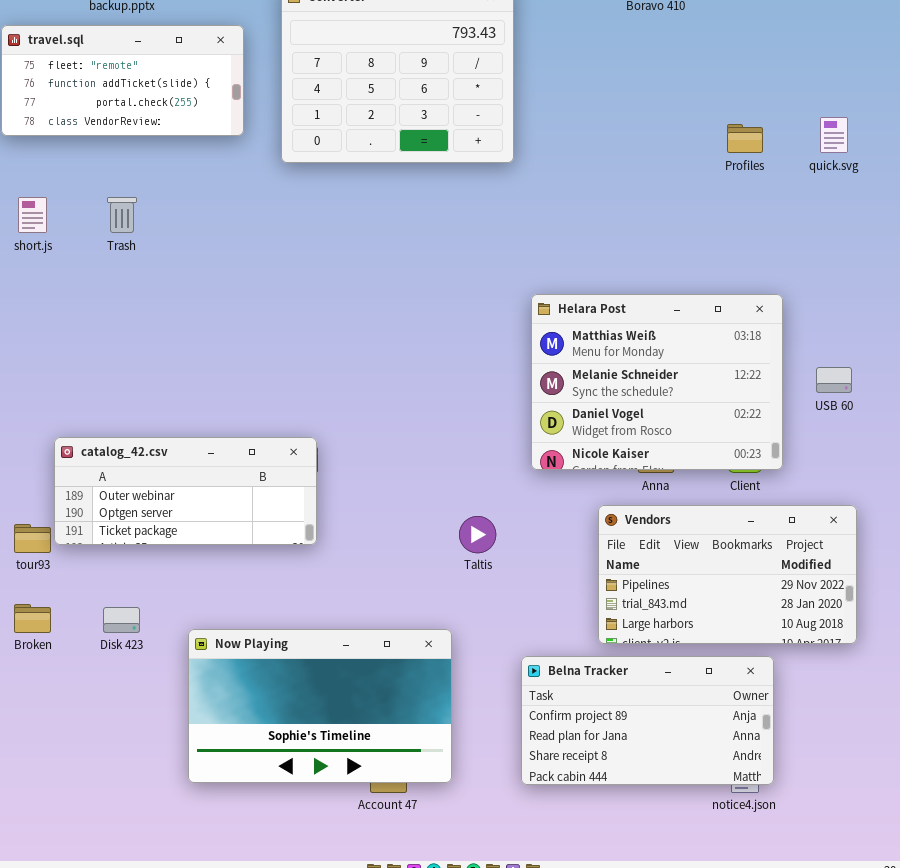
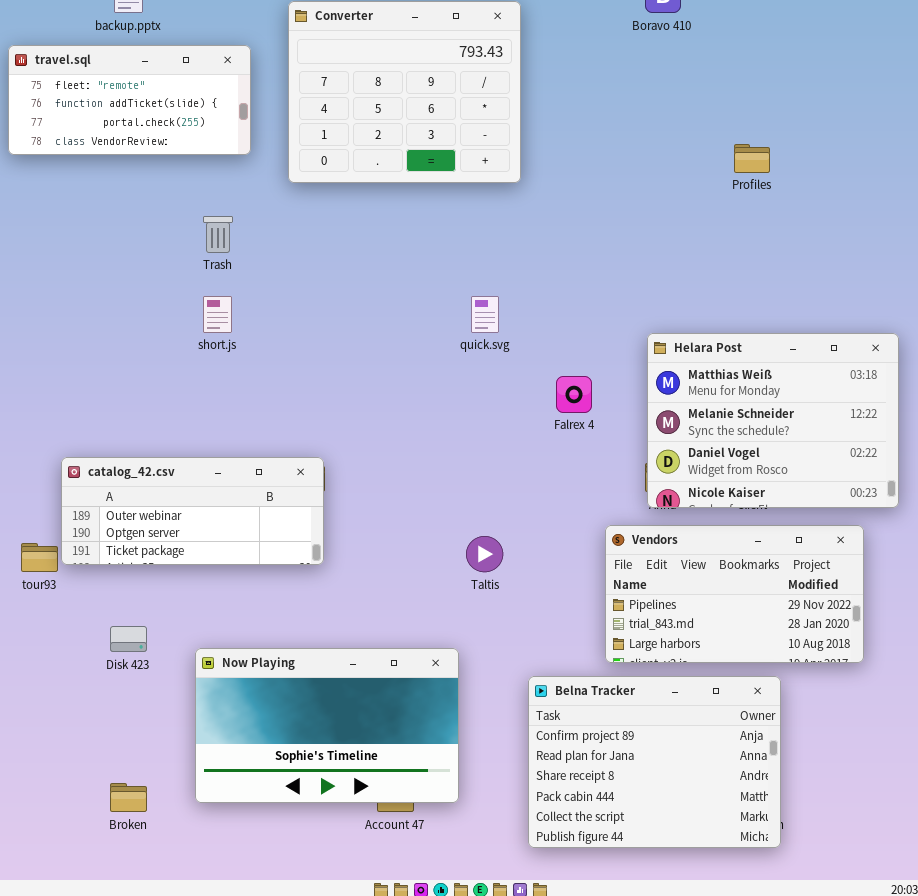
quick.svg: [820,117,848,153] -> [471,296,499,333], moved
short.js: [18,197,47,233] -> [203,296,232,333], moved
Trash: [107,197,137,233] -> [203,216,233,253], moved
Helara Post: [531,294,783,470] -> [647,333,899,508], moved
Broken: [14,604,51,633] -> [110,783,147,812], moved
Belna Tracker: [521,656,774,785] -> [528,676,781,848], resized

